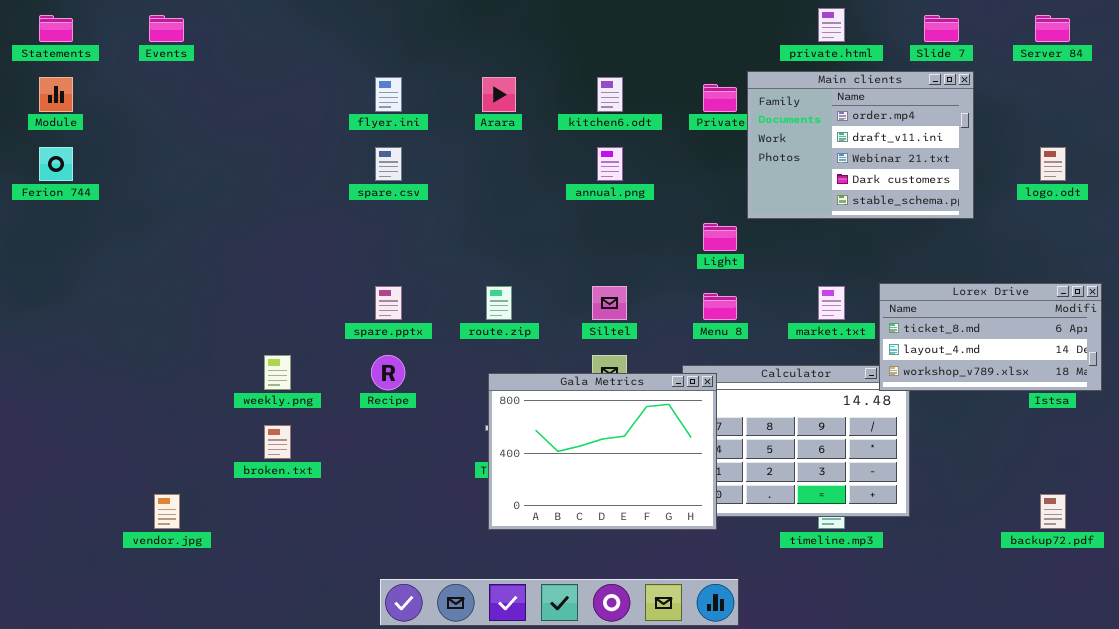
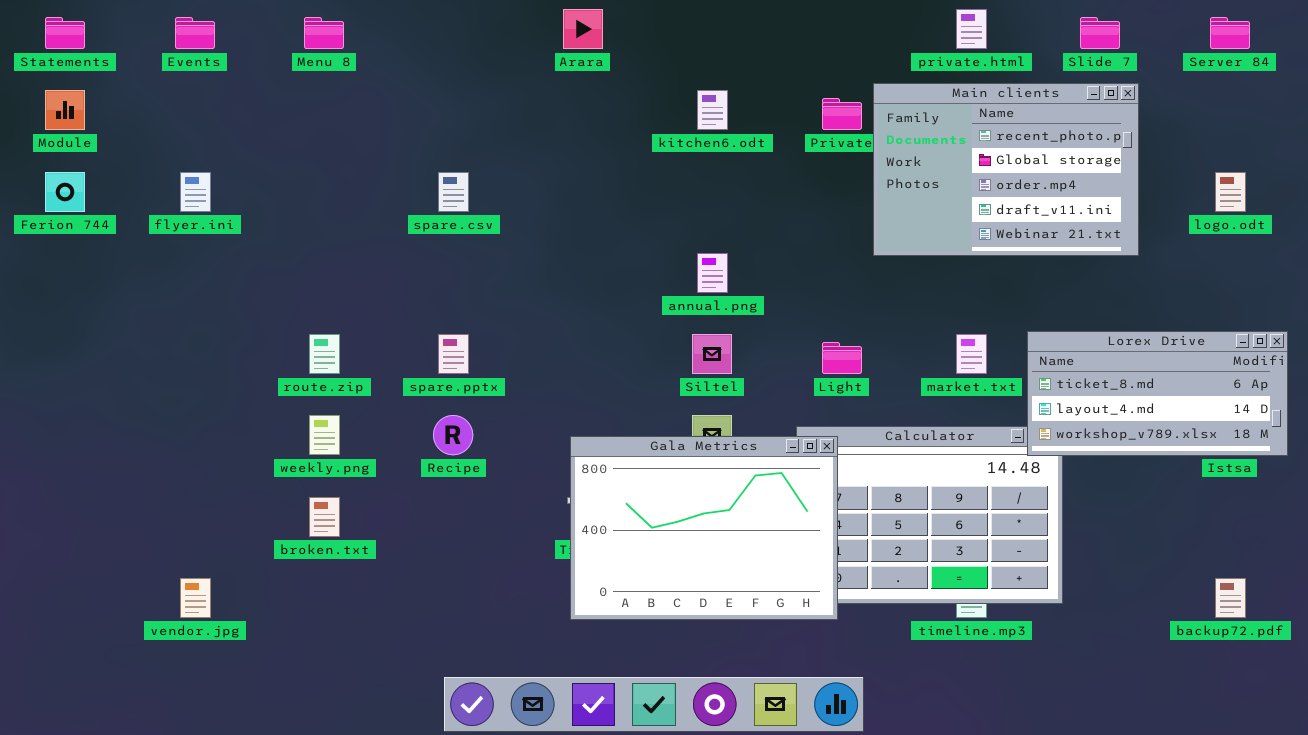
Main clients: [747,71,974,219] -> [873,83,1139,256], scrolled up 2 rows
flyer.ini: [375,77,402,112] -> [180,172,211,212], moved
Arara: [482,77,516,112] -> [563,9,603,49], moved
annual.png: [597,147,623,181] -> [697,253,728,293], moved
Light: [703,223,737,251] -> [822,342,862,374], moved
route.zip: [486,286,512,320] -> [309,334,340,374], moved
Menu 8: [703,293,737,320] -> [304,17,344,49], moved

